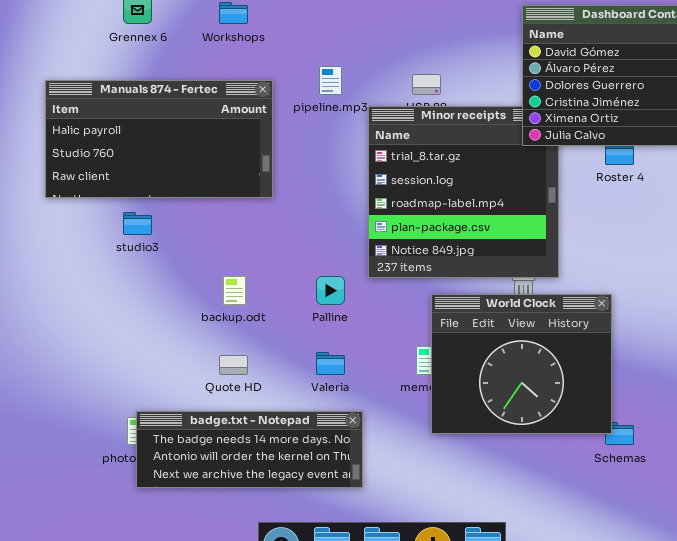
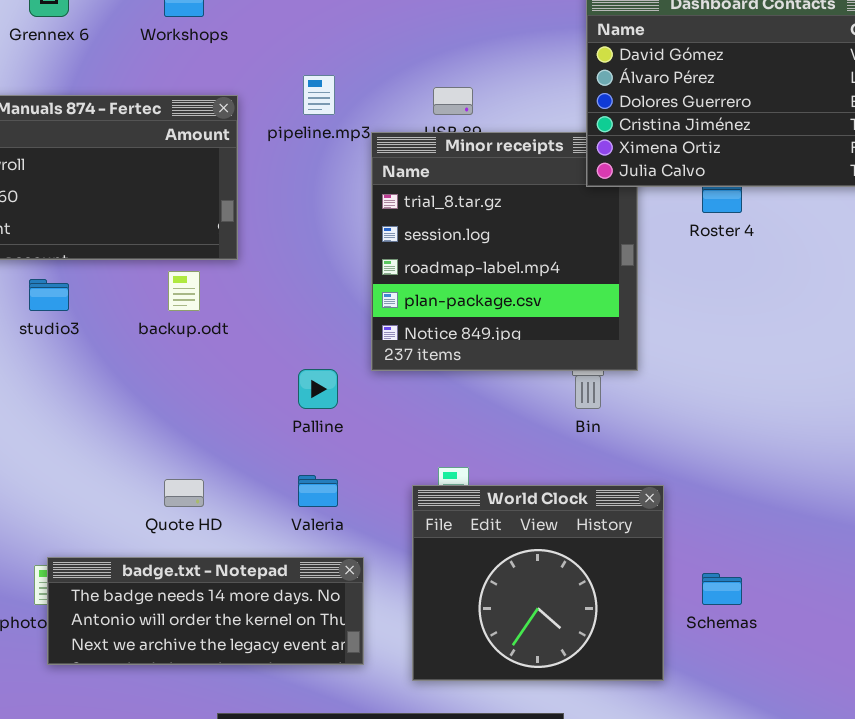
backup.odt: [223,276,246,305] -> [168,271,200,311], moved
World Clock: [431,294,612,434] -> [412,485,664,681], moved

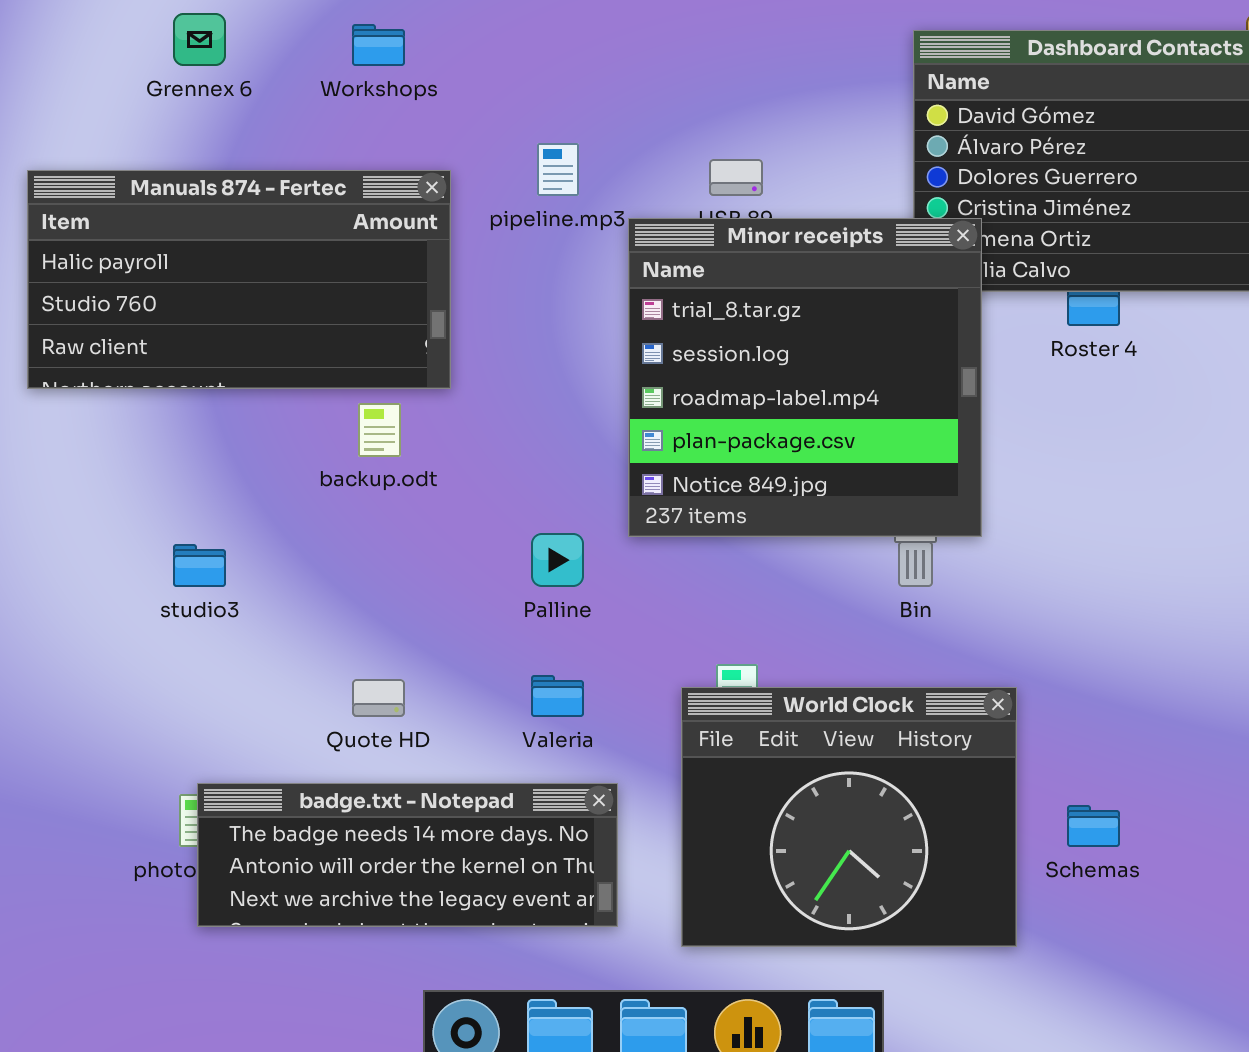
Minor receipts: [371,132,638,371] -> [628,218,982,537], raised
studio3: [29,279,69,311] -> [173,544,226,587], moved

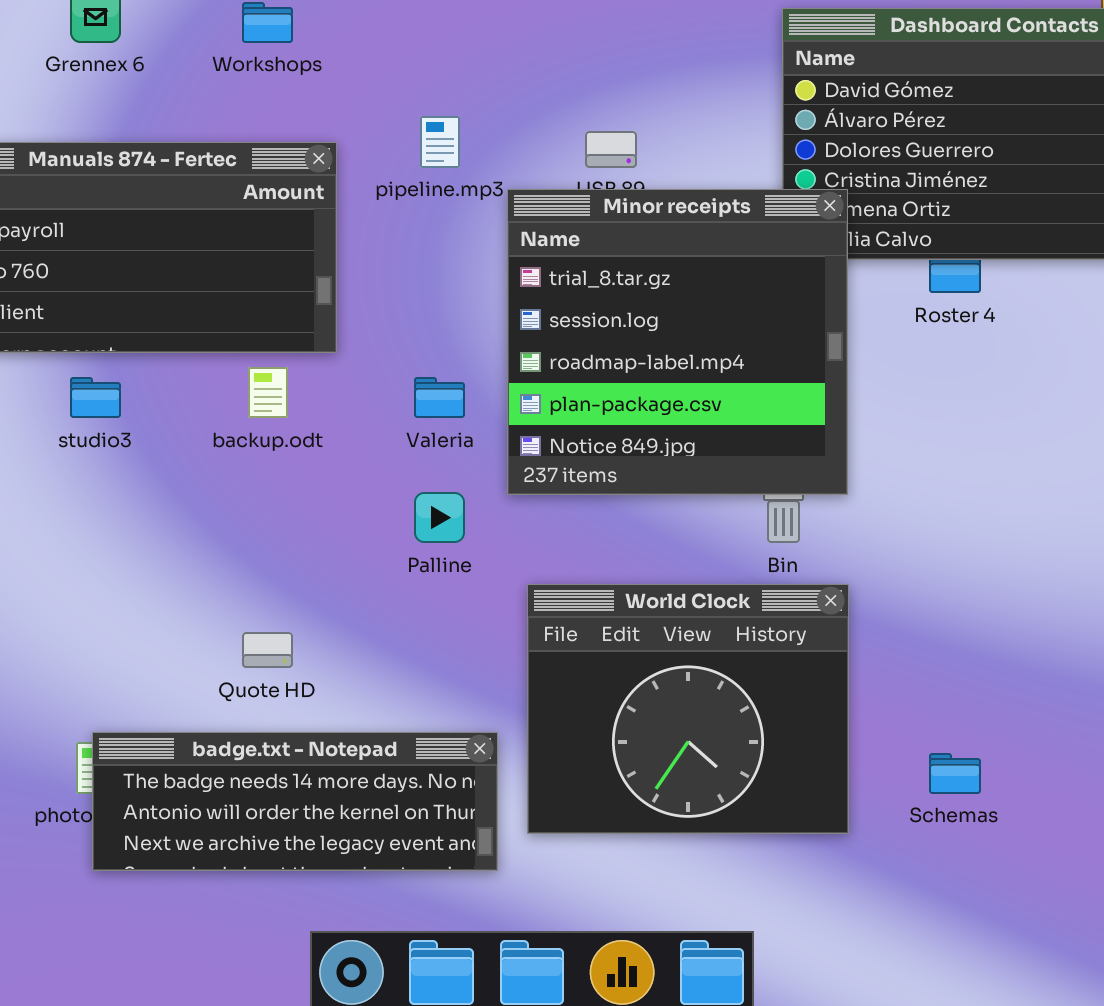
studio3: [173,544,226,587] -> [70,377,121,418], moved
Valeria: [531,675,584,717] -> [414,377,465,418], moved
World Clock: [681,687,1017,947] -> [527,584,849,834], moved

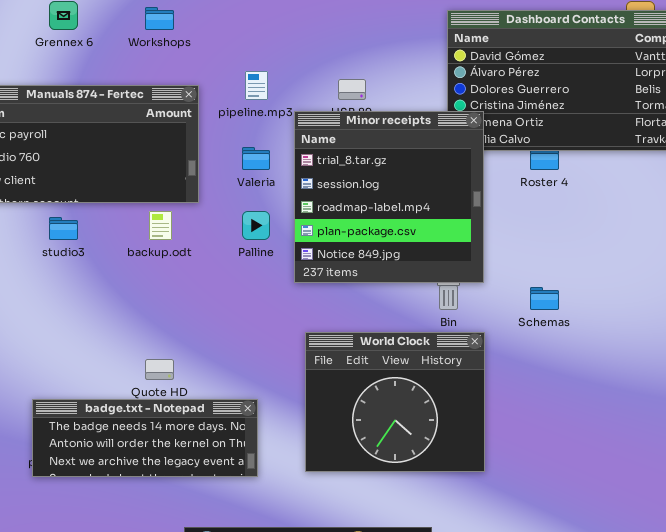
Valeria: [414,377,465,418] -> [242,147,270,170], moved
Palline: [414,492,465,543] -> [242,211,270,240], moved
badge.txt - Notepad: [92,732,498,871] -> [32,399,258,477], moved
Schemas: [929,753,981,794] -> [530,287,559,310], moved

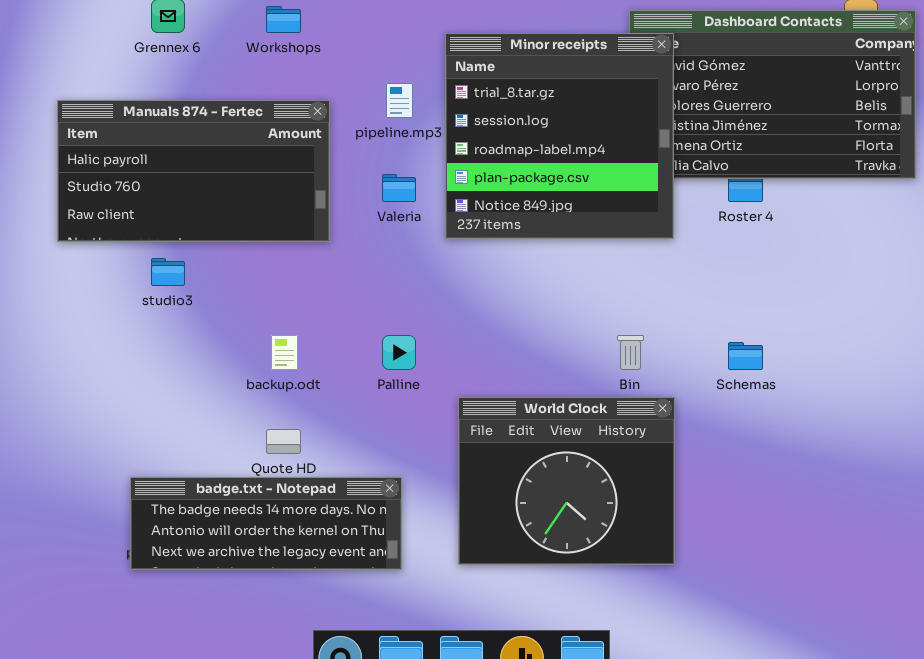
Minor receipts: [294,111,484,283] -> [445,33,674,239], moved
backup.odt: [149,211,172,240] -> [271,335,298,370], moved
Palline: [242,211,270,240] -> [382,335,416,370], moved

